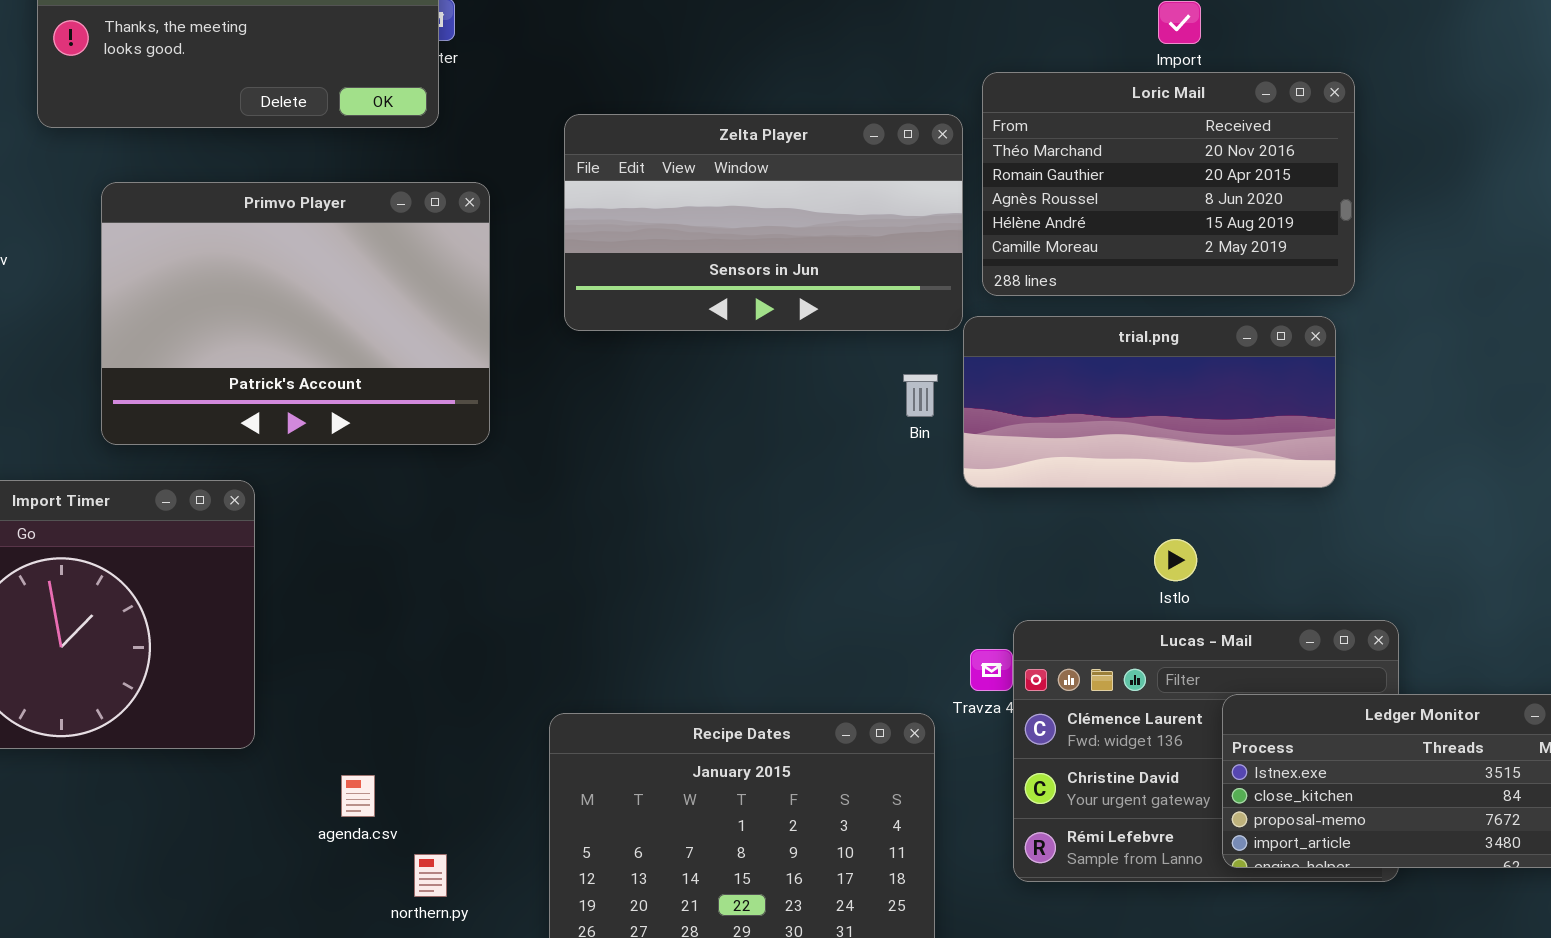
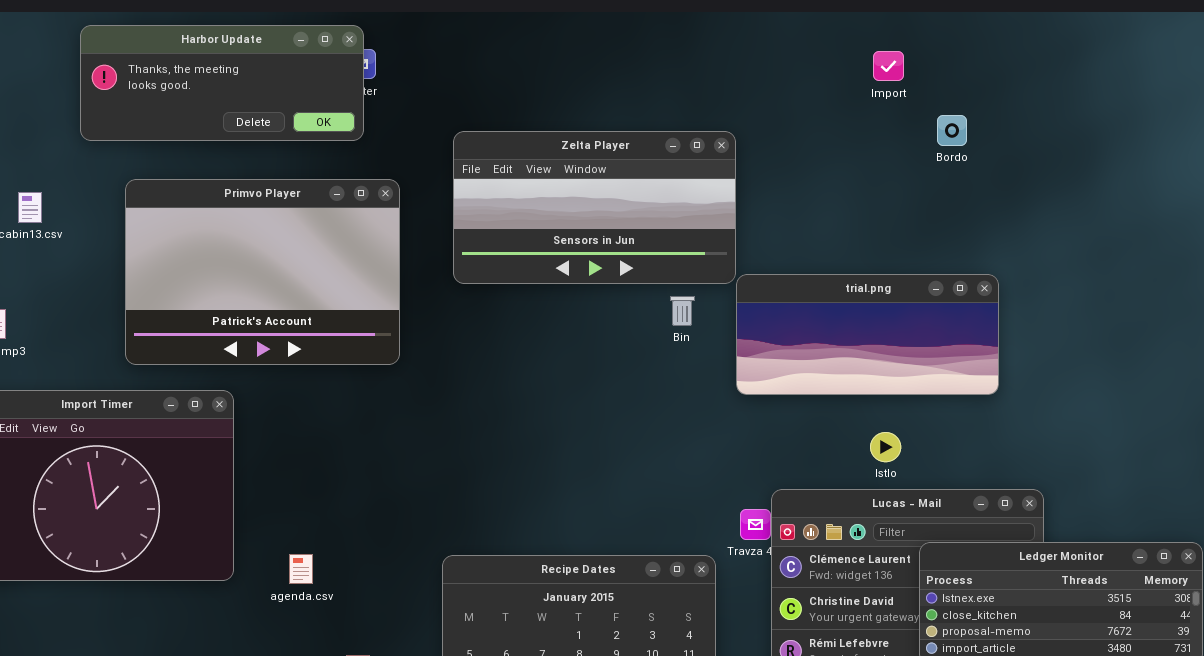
Loric Mail: [982,72,1355,296] -> none, closed
Bin: [903,374,938,417] -> [670,296,695,326], moved
agenda.csv: [341,775,375,817] -> [289,554,313,584], moved

